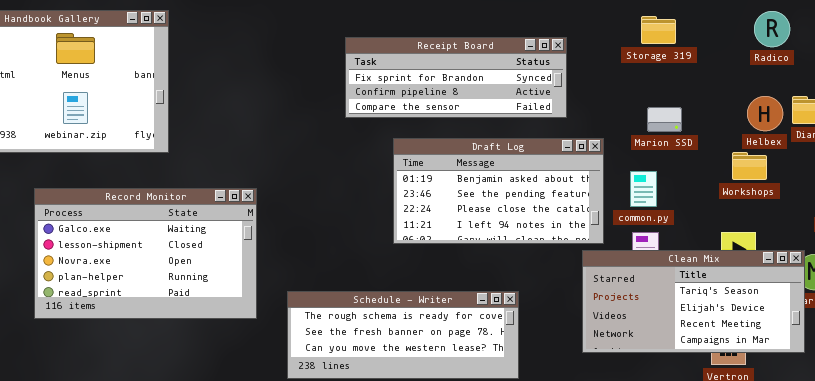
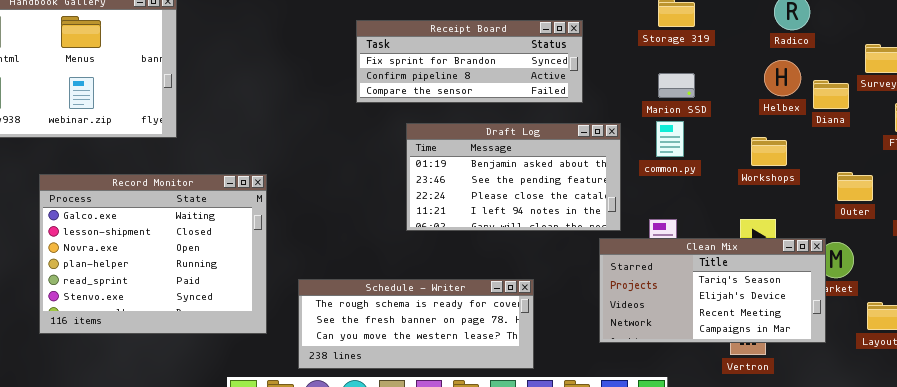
Helbex: [747,96,783,131] -> [764,60,801,96], moved
Marion SSD: [647,107,682,132] -> [658,73,695,98], moved
common.py: [630,171,657,207] -> [656,121,684,157], moved
Record Monitor: [34,188,257,319] -> [39,174,267,334], resized

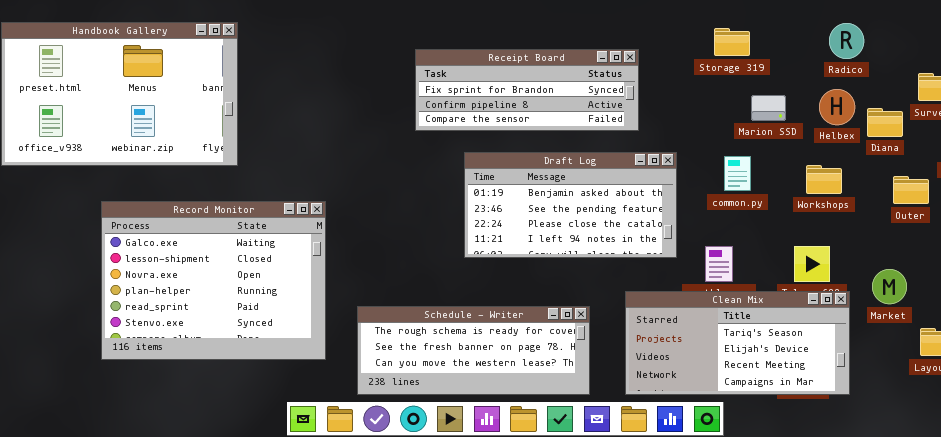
Marion SSD: [658,73,695,98] -> [751,95,786,121], moved
common.py: [656,121,684,157] -> [724,156,751,191], moved
Outer: [837,172,873,201] -> [893,176,929,204], moved
Clean Mix: [599,238,826,343] -> [625,291,850,395], moved

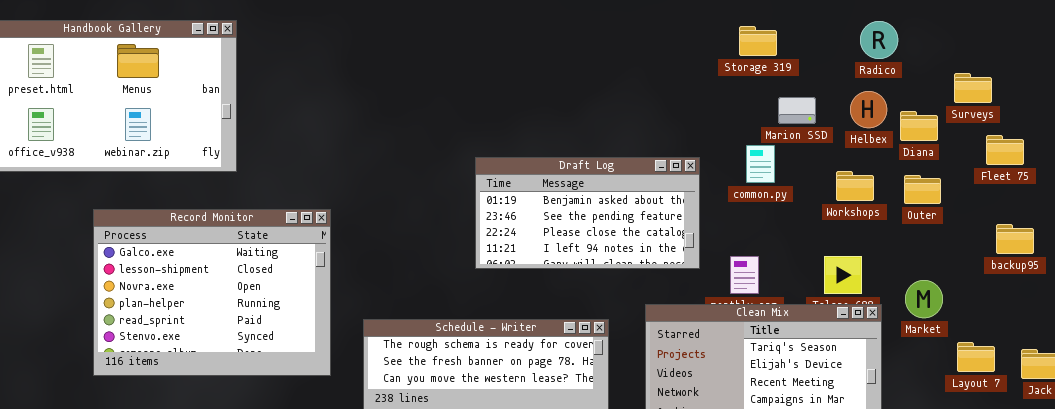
Receipt Board: [415,49,639,131] -> none, closed
common.py: [724,156,751,191] -> [746,145,775,183], moved
Outer: [893,176,929,204] -> [904,175,941,204], moved

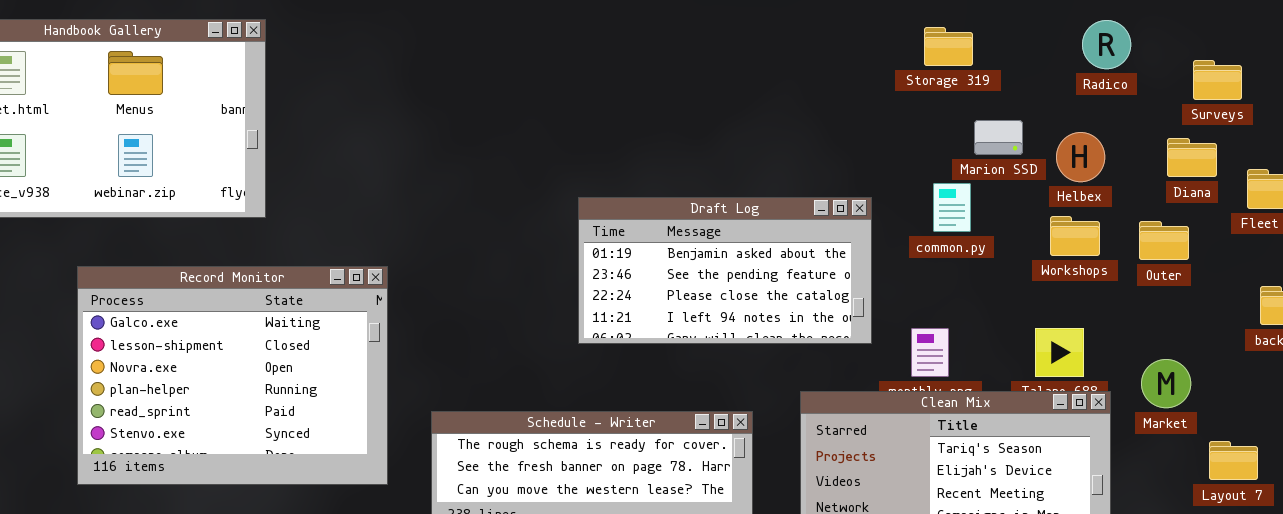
Surveys: [954,73,992,103] -> [1193,60,1242,100], moved
Helbex: [850,91,887,128] -> [1056,132,1105,182], moved
Diana: [900,111,938,141] -> [1167,138,1217,177], moved

